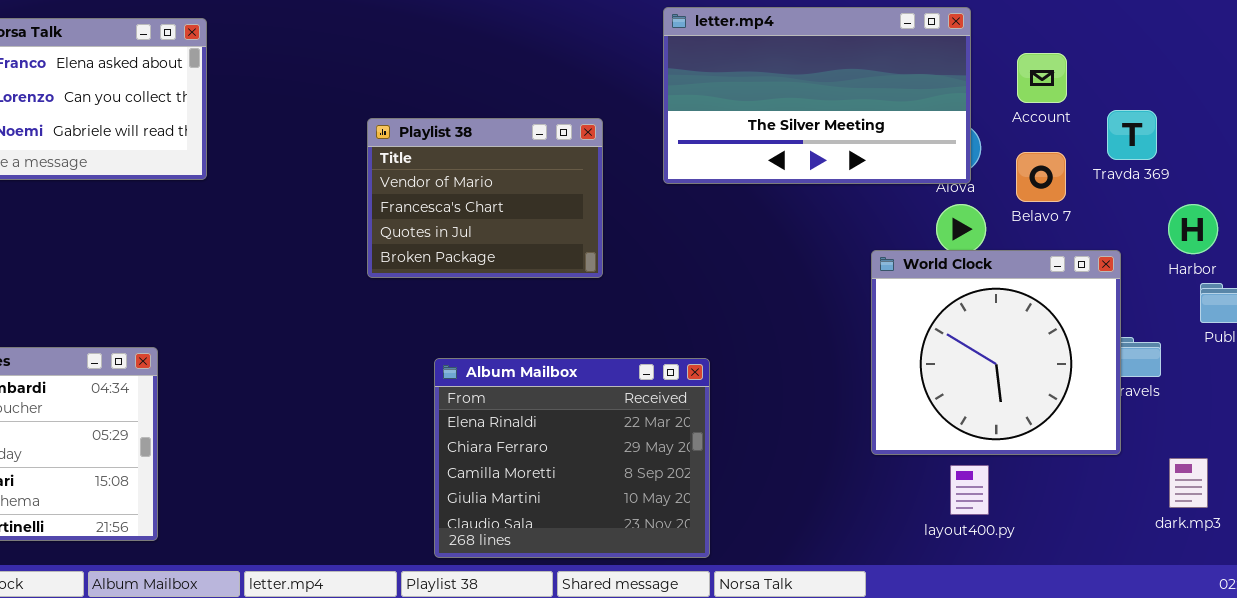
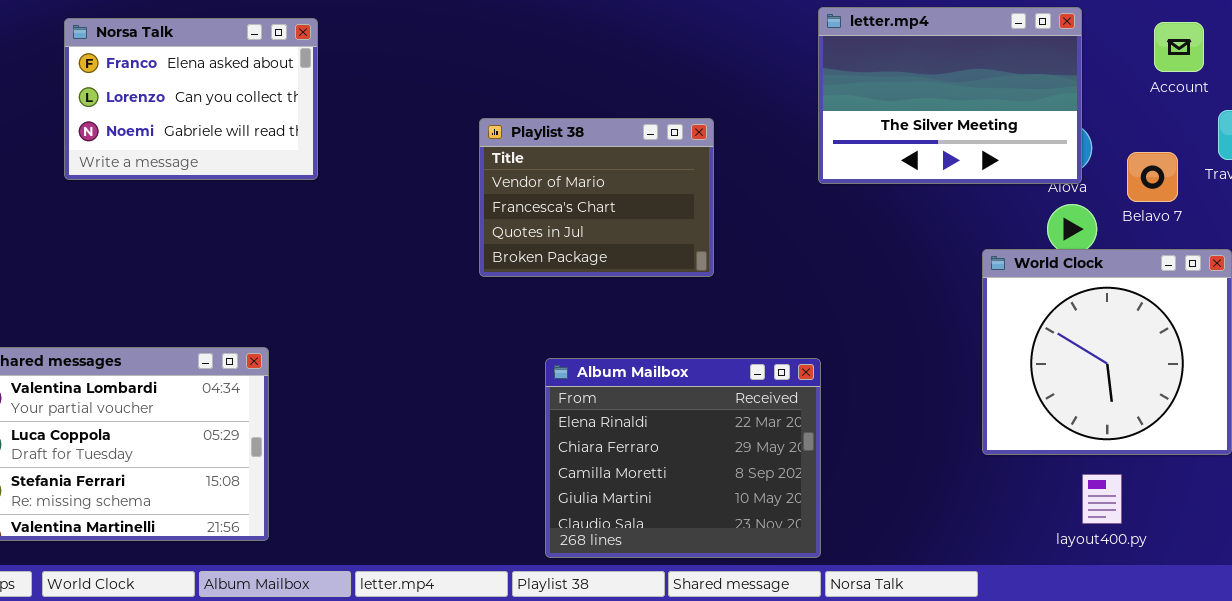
letter.mp4: [663,7,971,184] -> [818,7,1082,184], resized
Account: [1017,53,1067,103] -> [1154,22,1204,72], moved
layout400.py: [950,465,989,515] -> [1082,474,1122,524], moved

